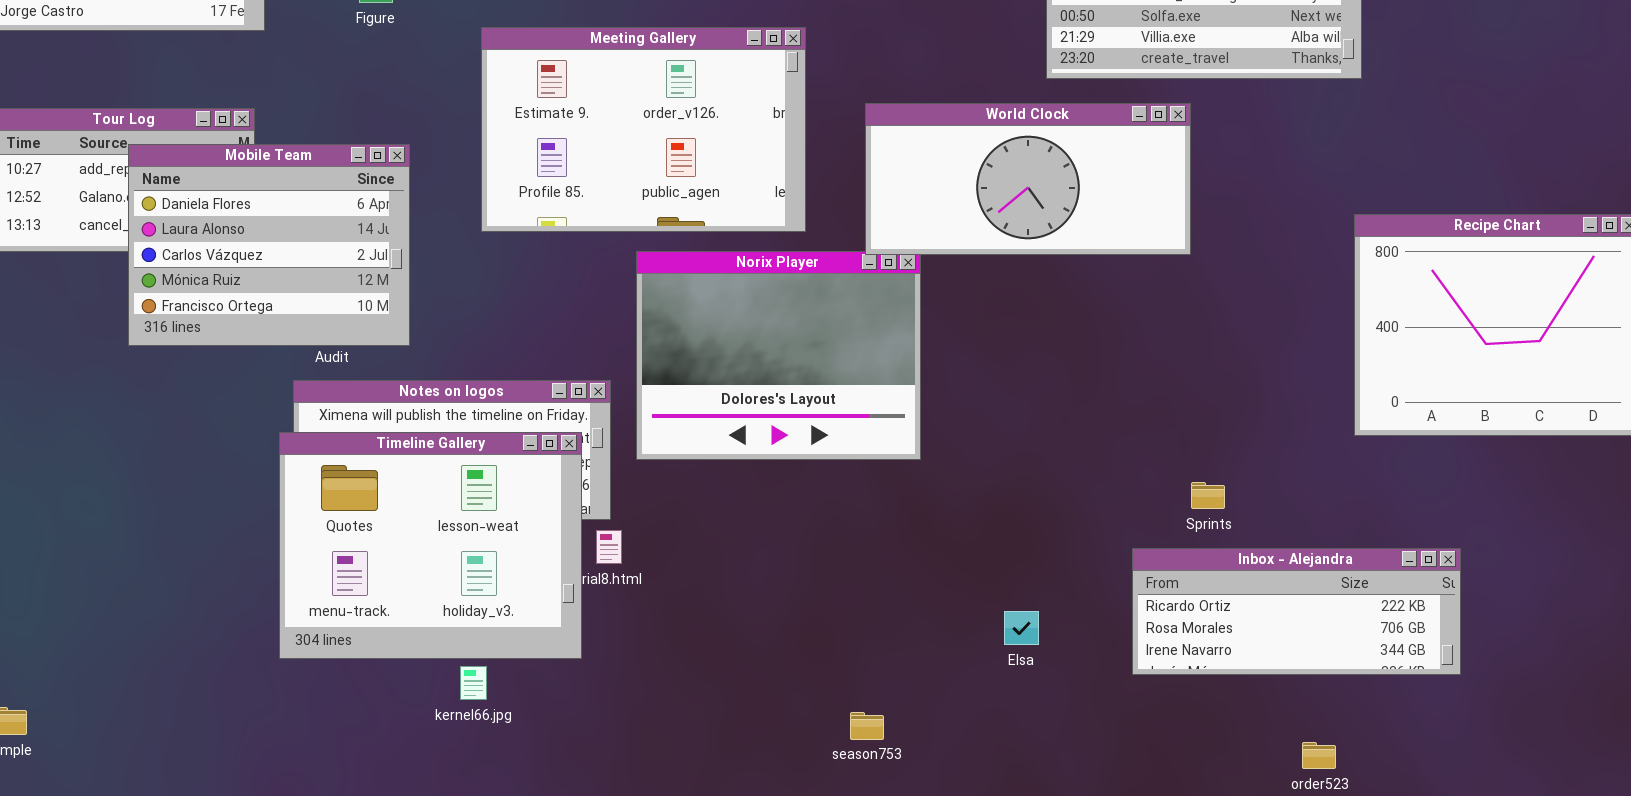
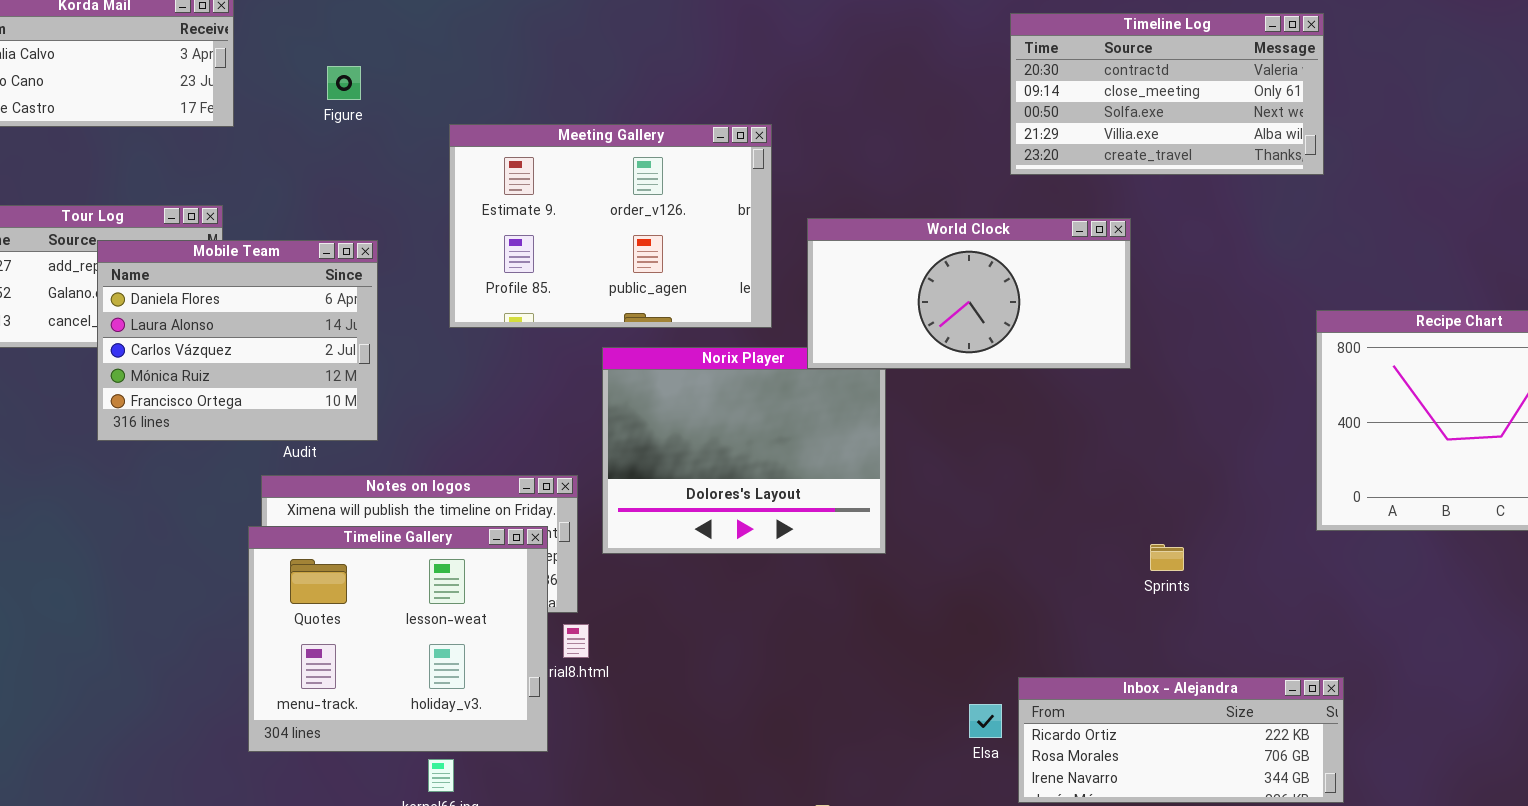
World Clock: [865,103,1191,255] -> [807,218,1131,369], moved
Sprints: [1191,482,1225,509] -> [1150,544,1184,571], moved
Inbox - Alejandra: [1132,548,1461,675] -> [1018,677,1344,803], moved

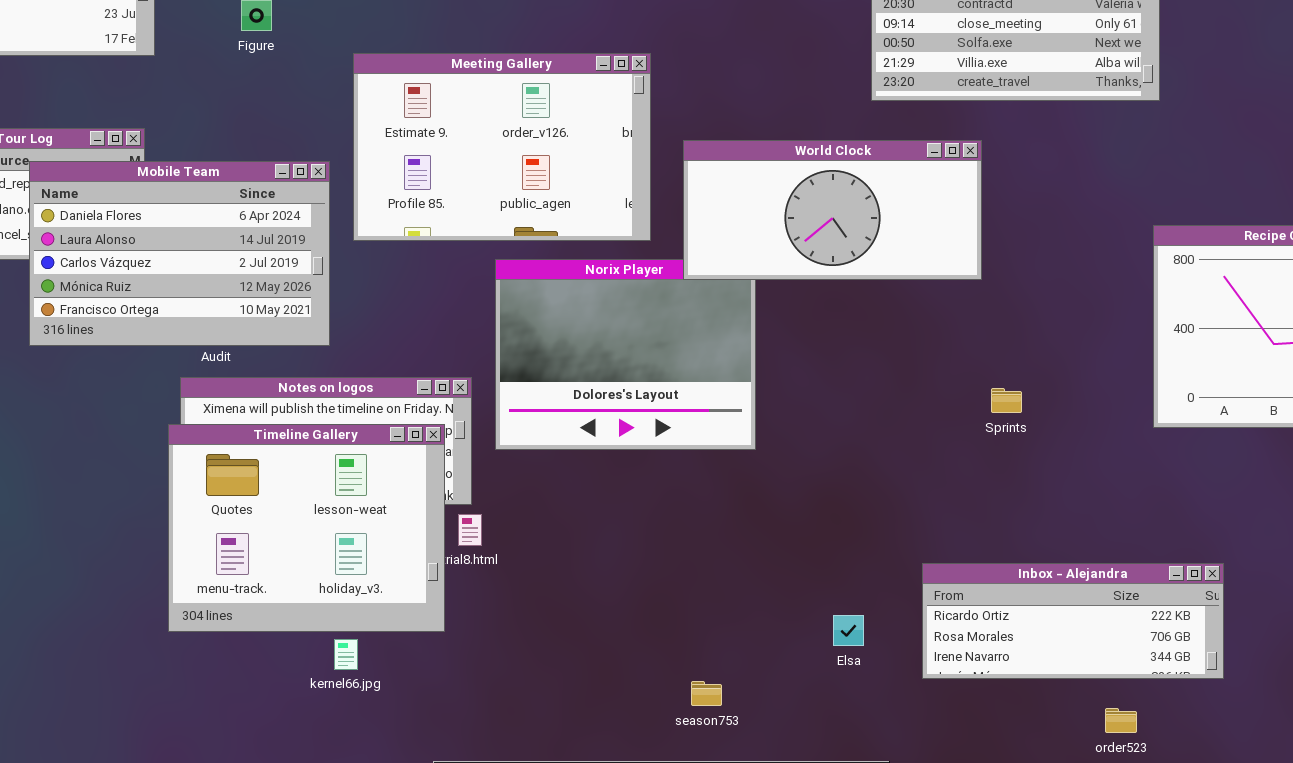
Mobile Team: [97,240,378,441] -> [29,161,330,346], resized
Sprints: [1150,544,1184,571] -> [991,388,1022,413], moved
Inbox - Alejandra: [1018,677,1344,803] -> [922,563,1224,679], moved
Elsa: [969,704,1002,738] -> [833,615,864,646], moved

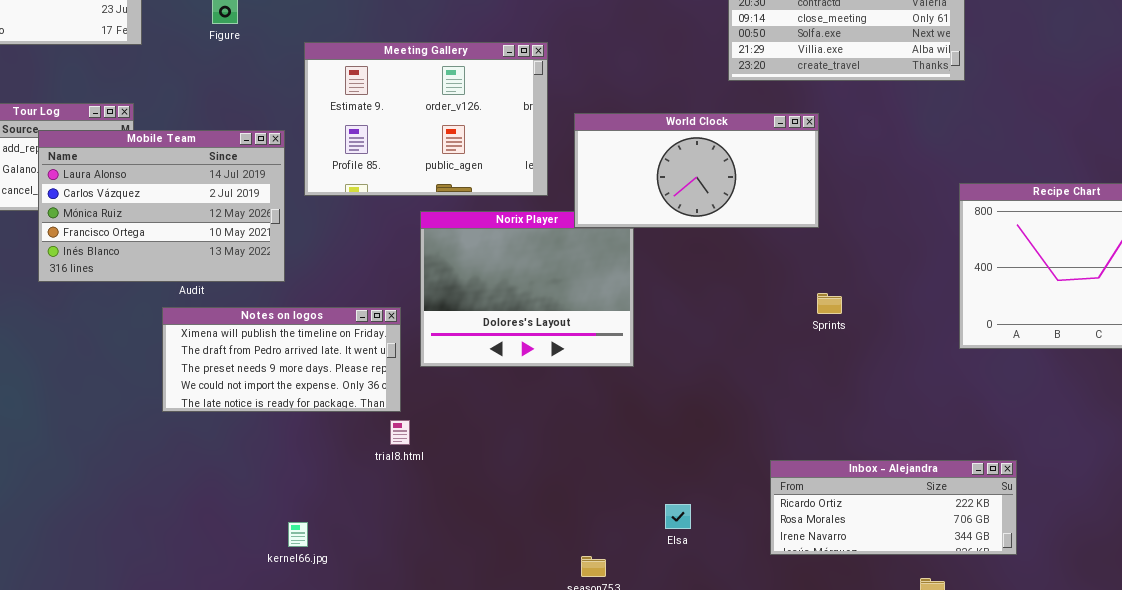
Mobile Team: [29,161,330,346] -> [38,130,285,282], scrolled down 1 row
Sprints: [991,388,1022,413] -> [817,293,842,314], moved
Timeline Gallery: [168,424,445,632] -> none, closed
Elsa: [833,615,864,646] -> [665,504,691,529], moved

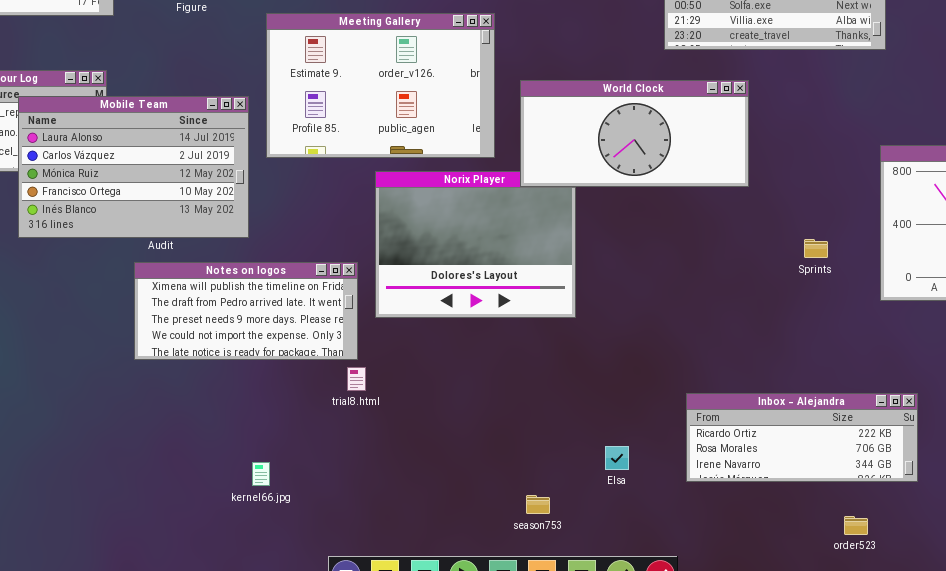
Sprints: [817,293,842,314] -> [804,239,828,258], moved
Inbox - Alejandra: [770,460,1017,555] -> [686,393,918,482], moved

